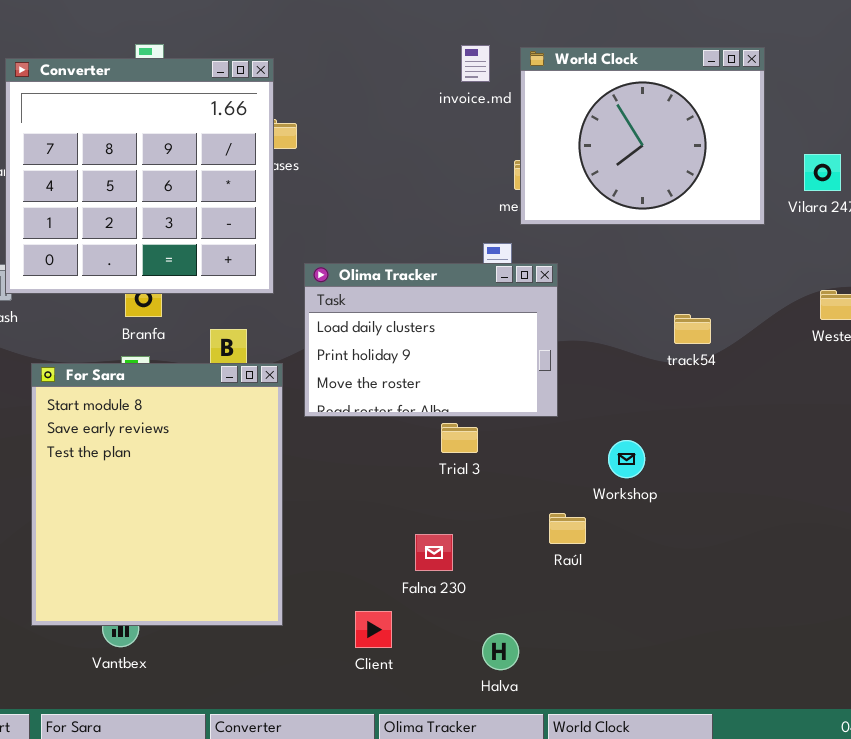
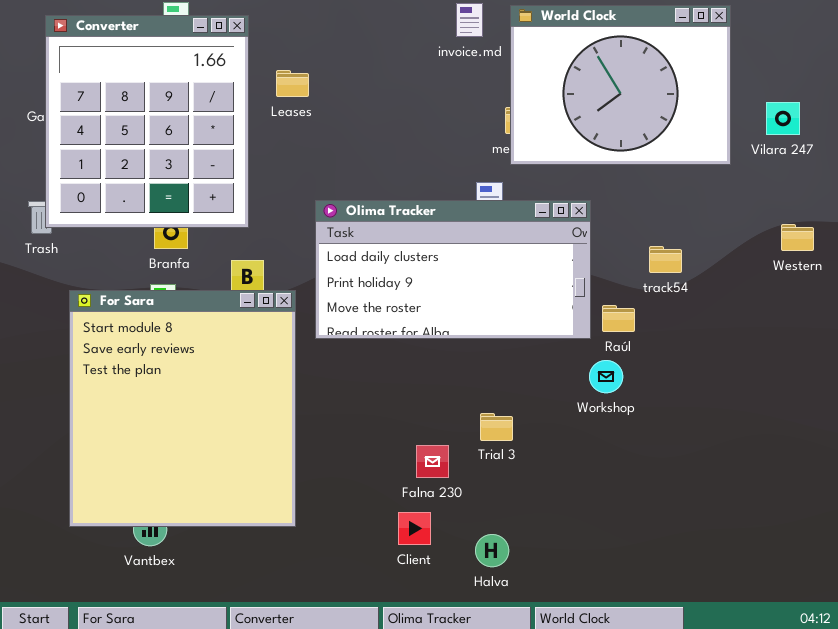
Converter: [5,58,274,294] -> [45,15,249,228], resized
Olima Tracker: [304,263,558,417] -> [315,200,591,339], resized
Trial 3: [441,423,478,453] -> [480,413,513,441], moved
Raúl: [549,513,586,544] -> [602,305,635,332], moved
Client: [355,611,392,648] -> [398,512,431,545], moved

